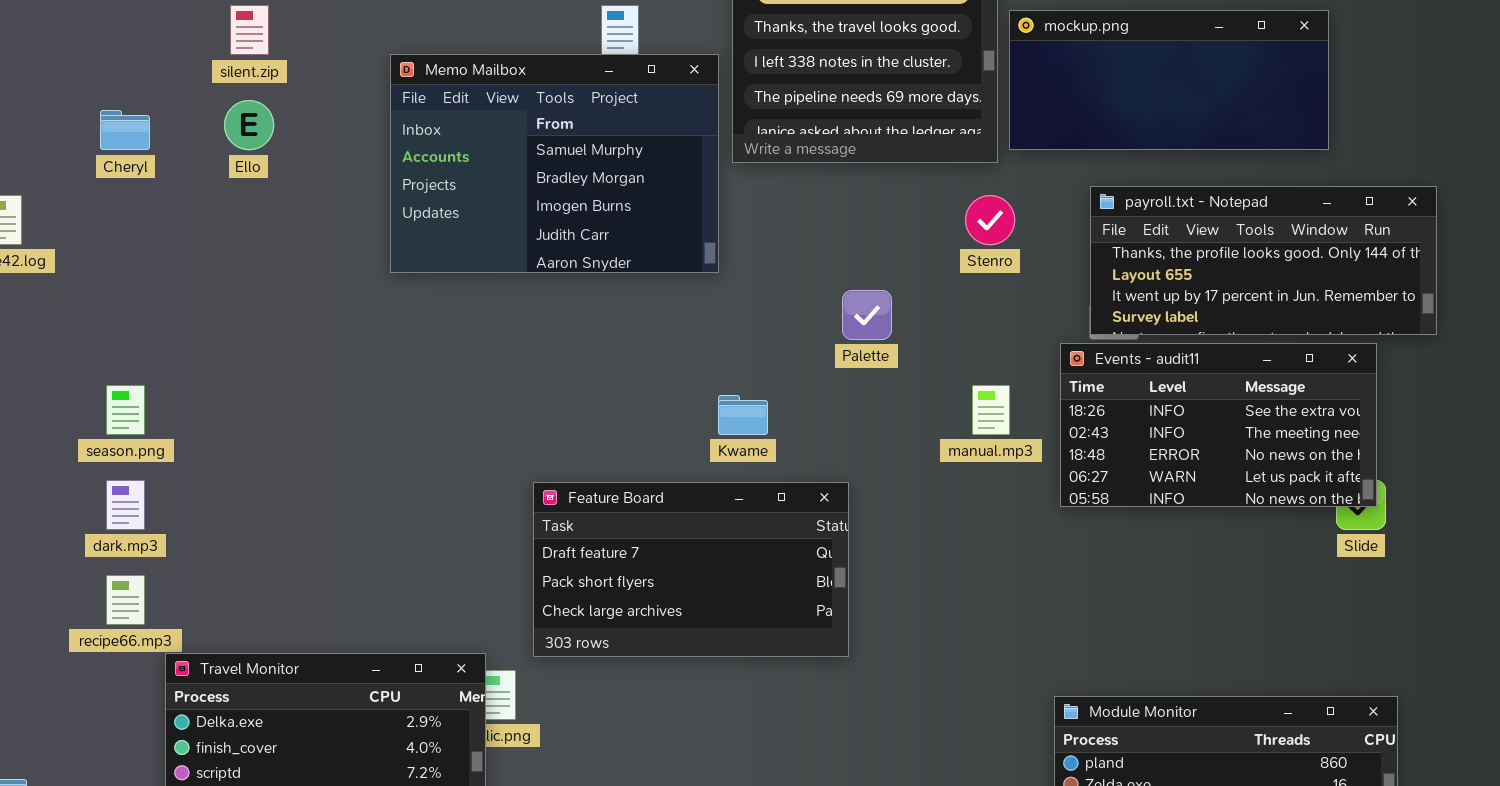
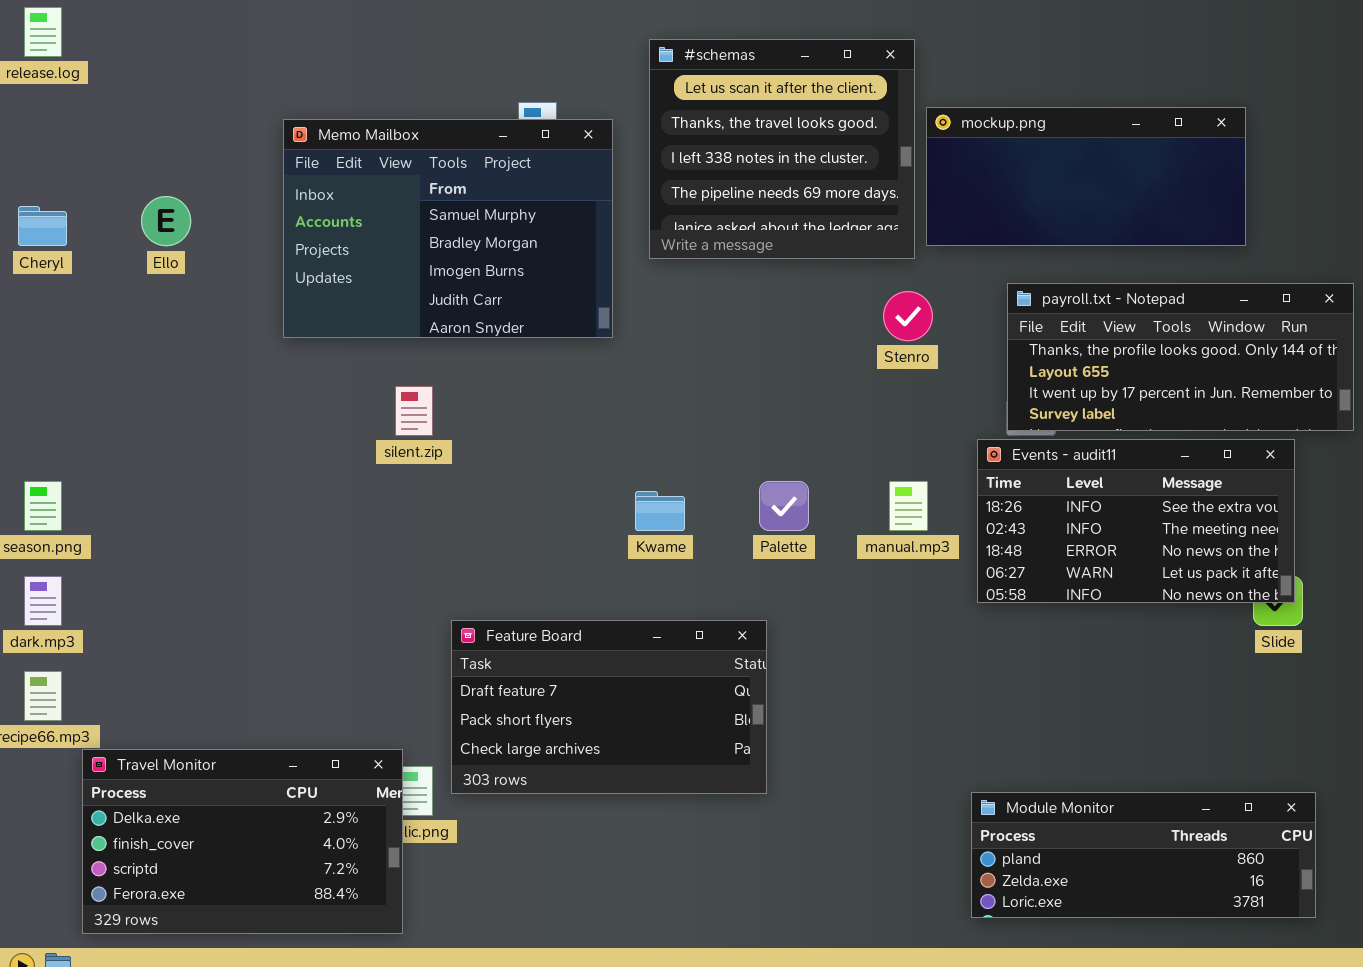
silent.zip: [230,5,269,55] -> [395,386,433,436], moved
Memo Mailbox: [390,54,719,273] -> [283,119,613,338], moved
Palette: [842,290,892,340] -> [759,481,809,531], moved
Feature Board: [533,482,849,657] -> [451,620,767,794], moved

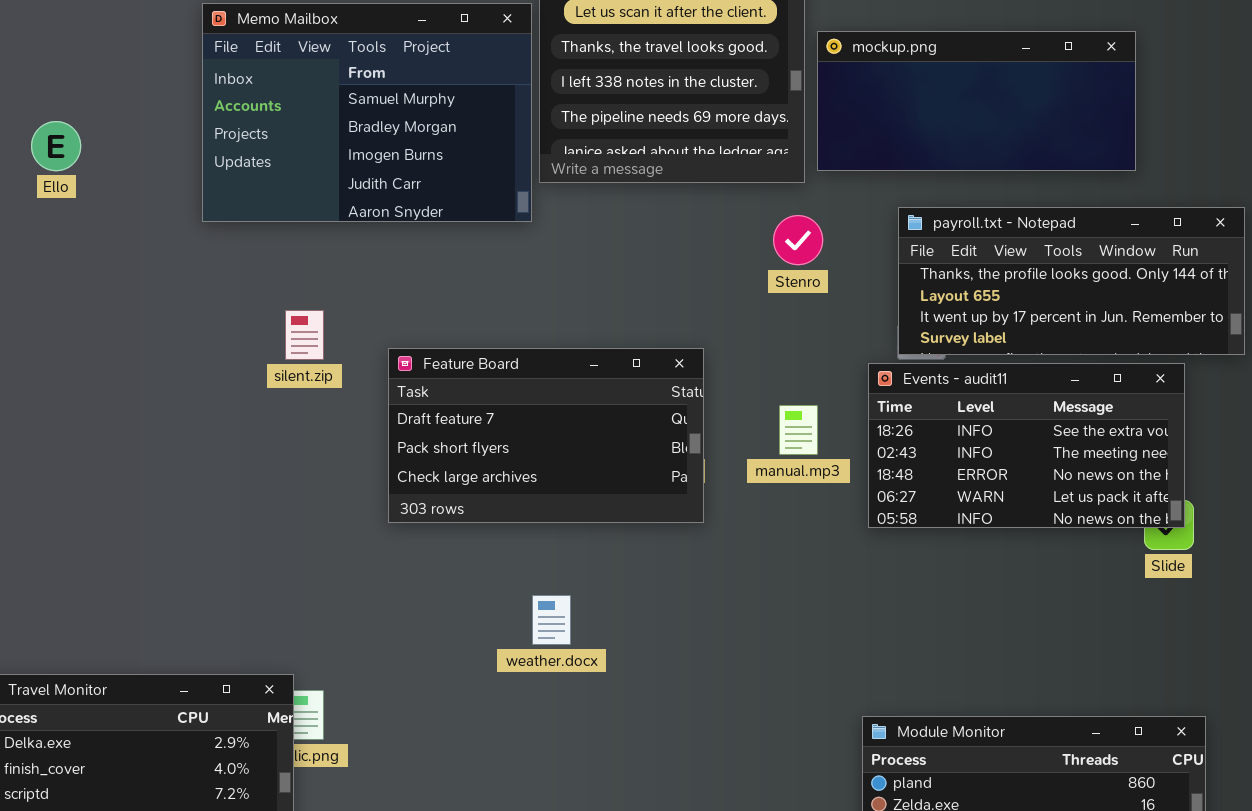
Memo Mailbox: [283,119,613,338] -> [202,3,532,222], moved
Feature Board: [451,620,767,794] -> [388,348,704,523], moved

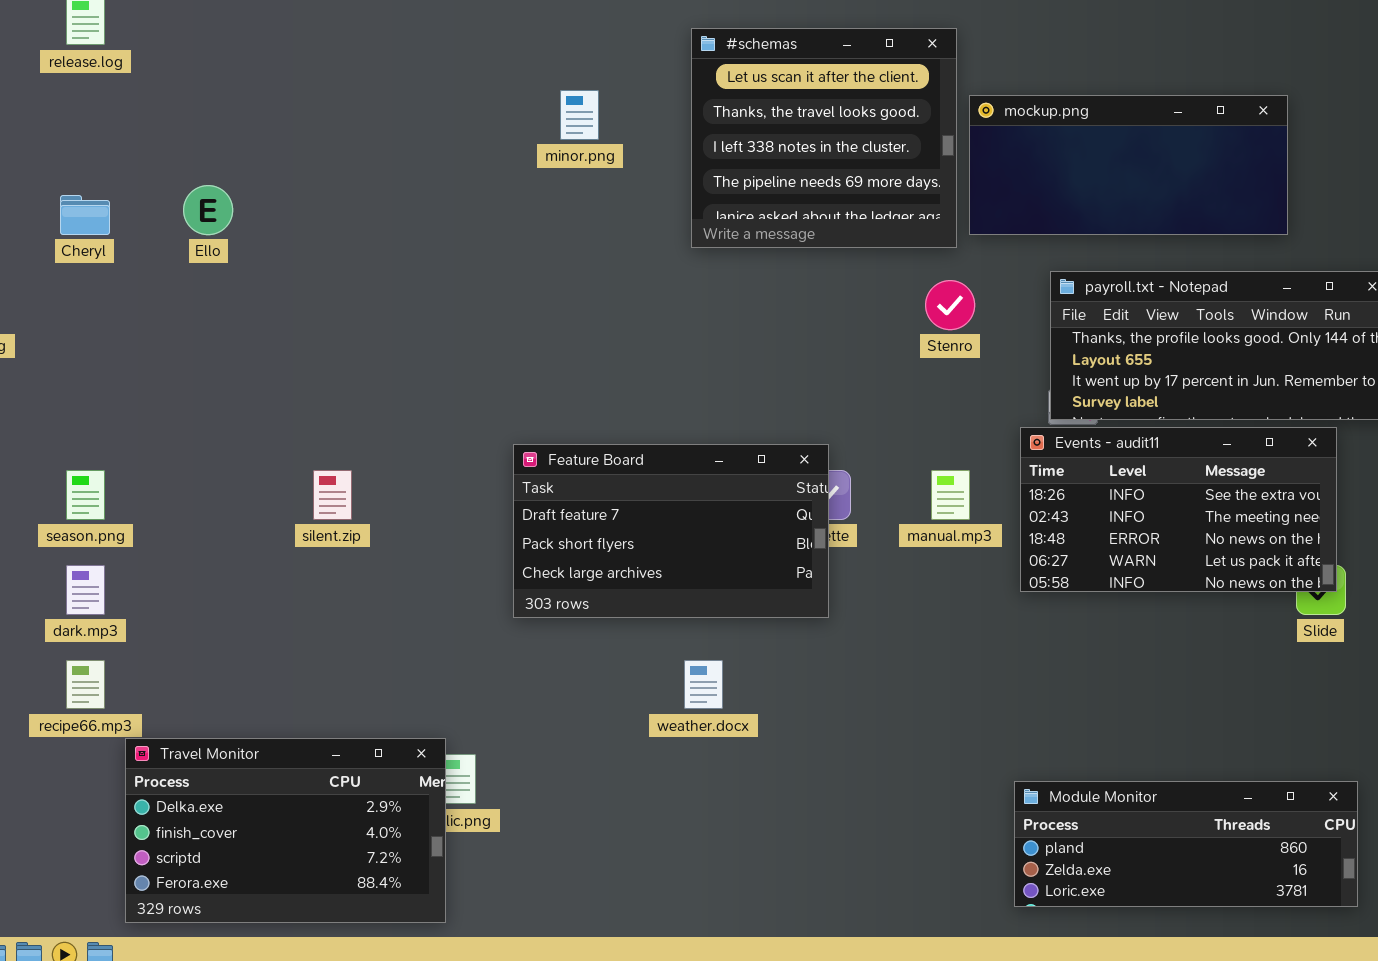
Memo Mailbox: [202,3,532,222] -> none, closed
silent.zip: [285,310,324,360] -> [313,470,352,520], moved
Feature Board: [388,348,704,523] -> [513,444,829,618], moved

